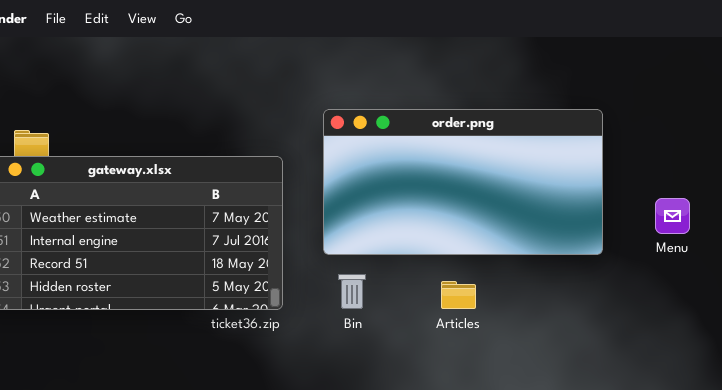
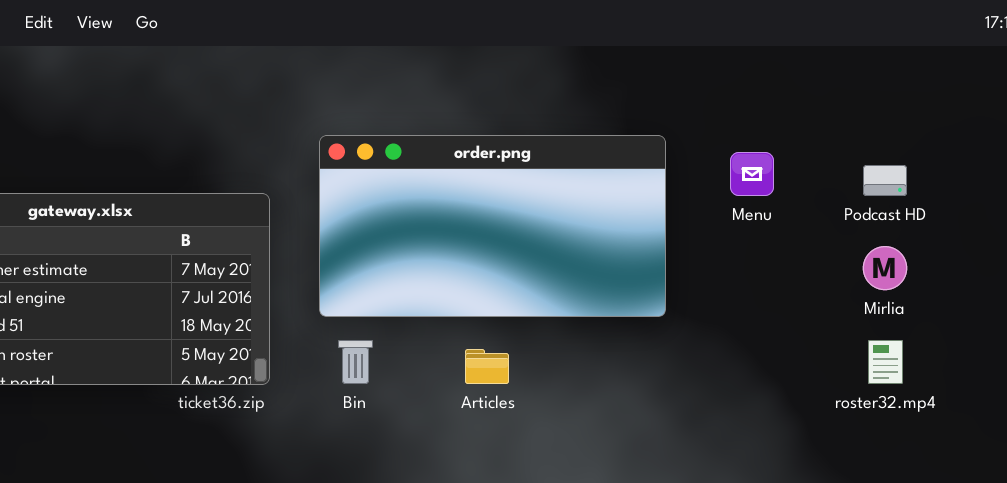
Menu: [655,198,690,234] -> [730,152,774,196], moved

